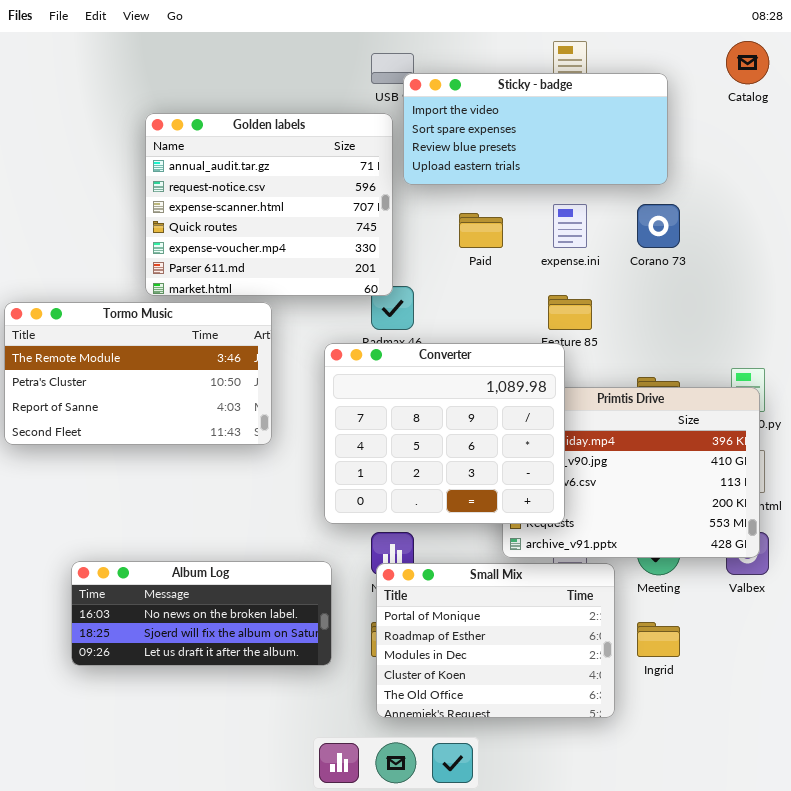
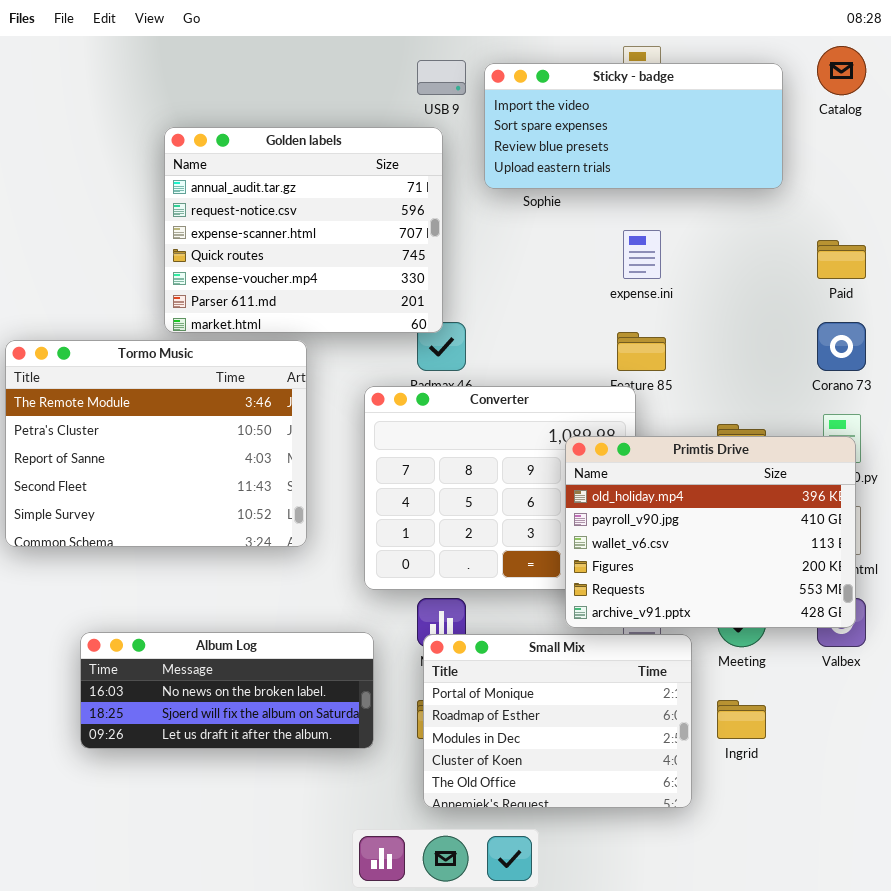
Sticky - badge: [403,73,668,185] -> [484,63,783,189], moved
Corano 73: [637,204,680,248] -> [817,322,866,371], moved
Paid: [459,213,503,248] -> [817,240,866,279], moved
Tormo Music: [4,302,272,445] -> [5,340,307,547], resized
Primtis Drive: [502,387,760,558] -> [565,436,856,628], raised

